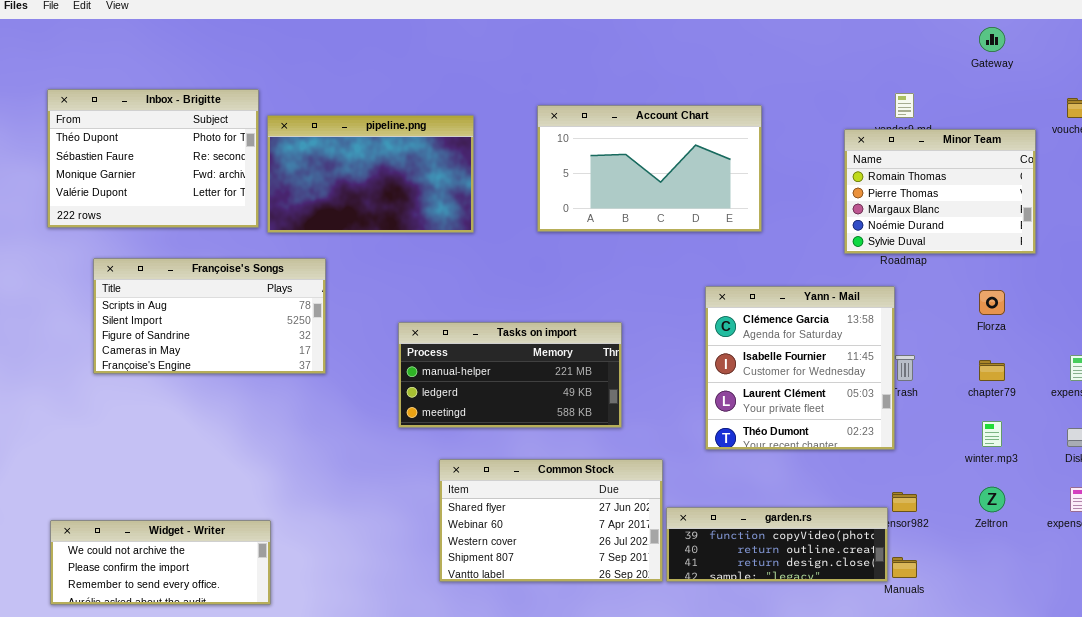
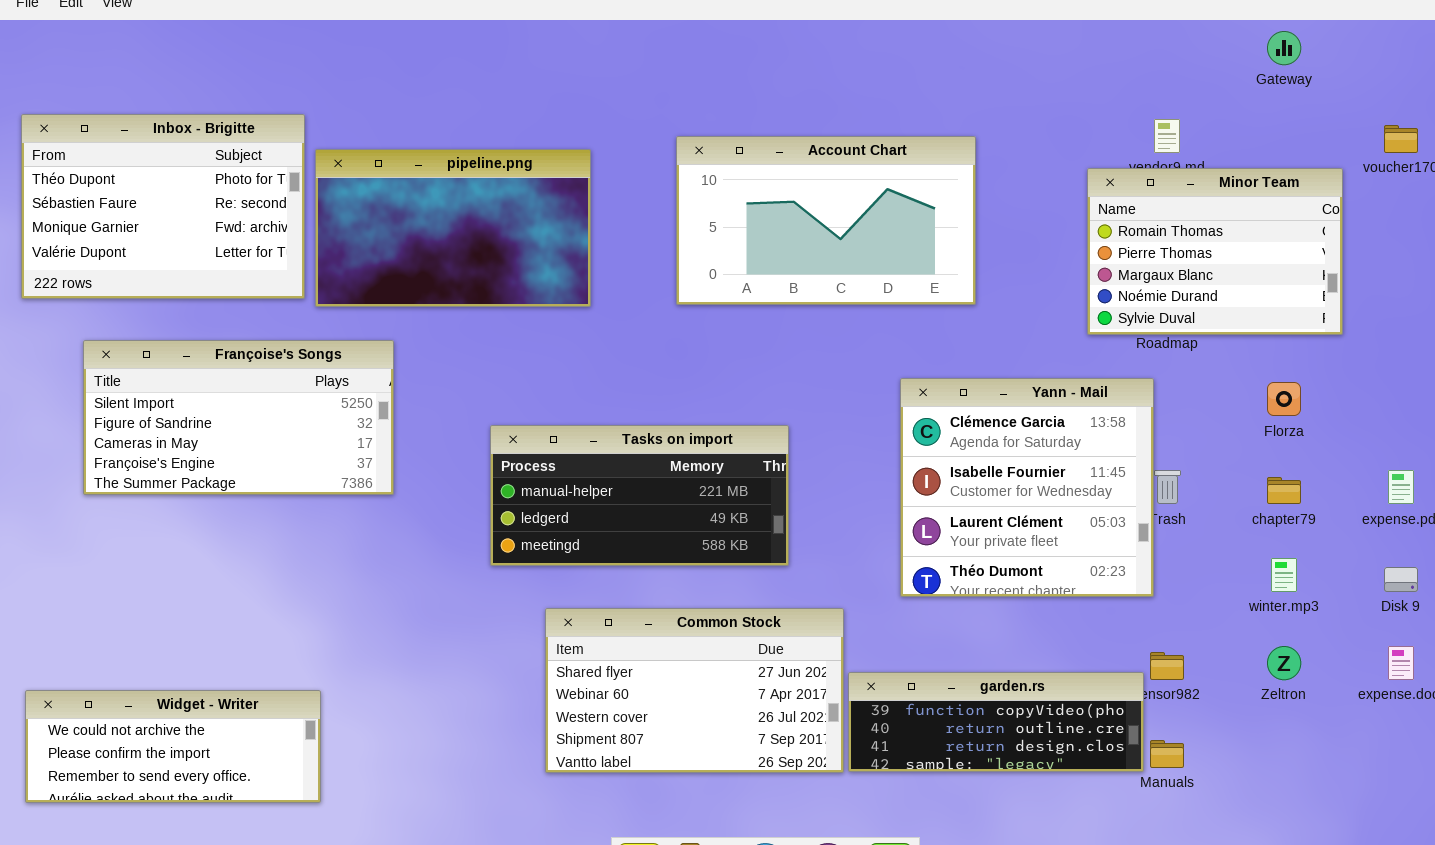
Françoise's Songs: [93,258,326,374] -> [83,340,394,495], scrolled down 1 row

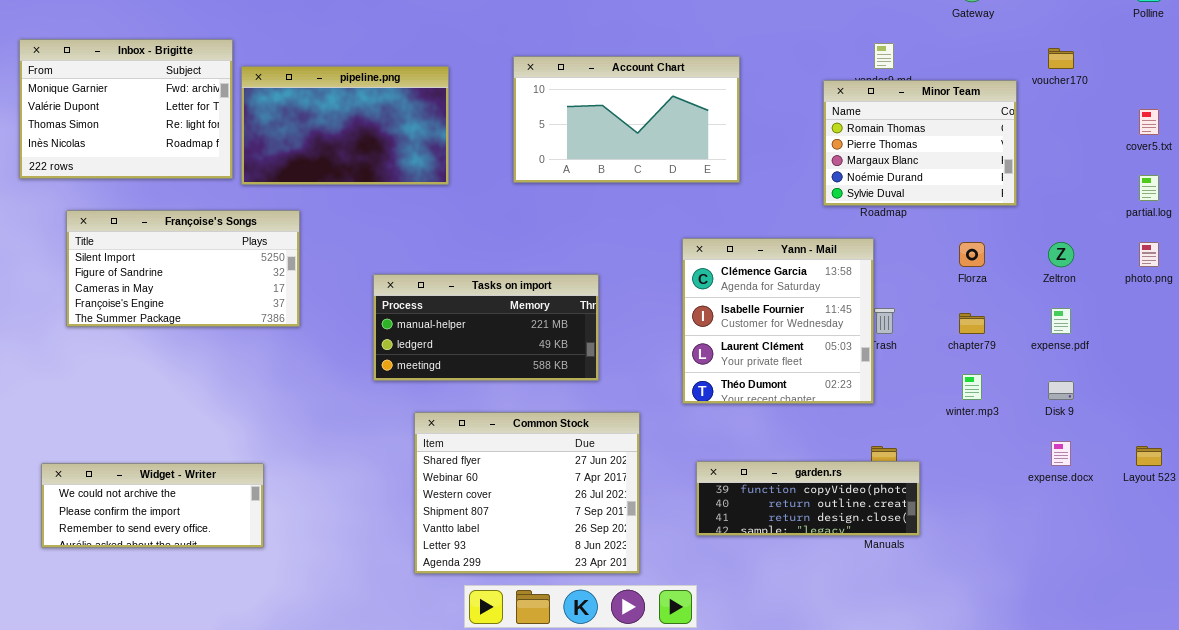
Inbox - Brigitte: [21,114,305,299] -> [19,39,233,179], scrolled down 2 rows
Common Stock: [545,608,844,773] -> [414,412,640,574], resized
Zeltron: [1267,646,1301,680] -> [1048,242,1074,267], moved
garden.rs: [848,672,1144,772] -> [696,461,920,536], moved
Widget - Writer: [25,690,321,803] -> [41,463,264,548], moved

